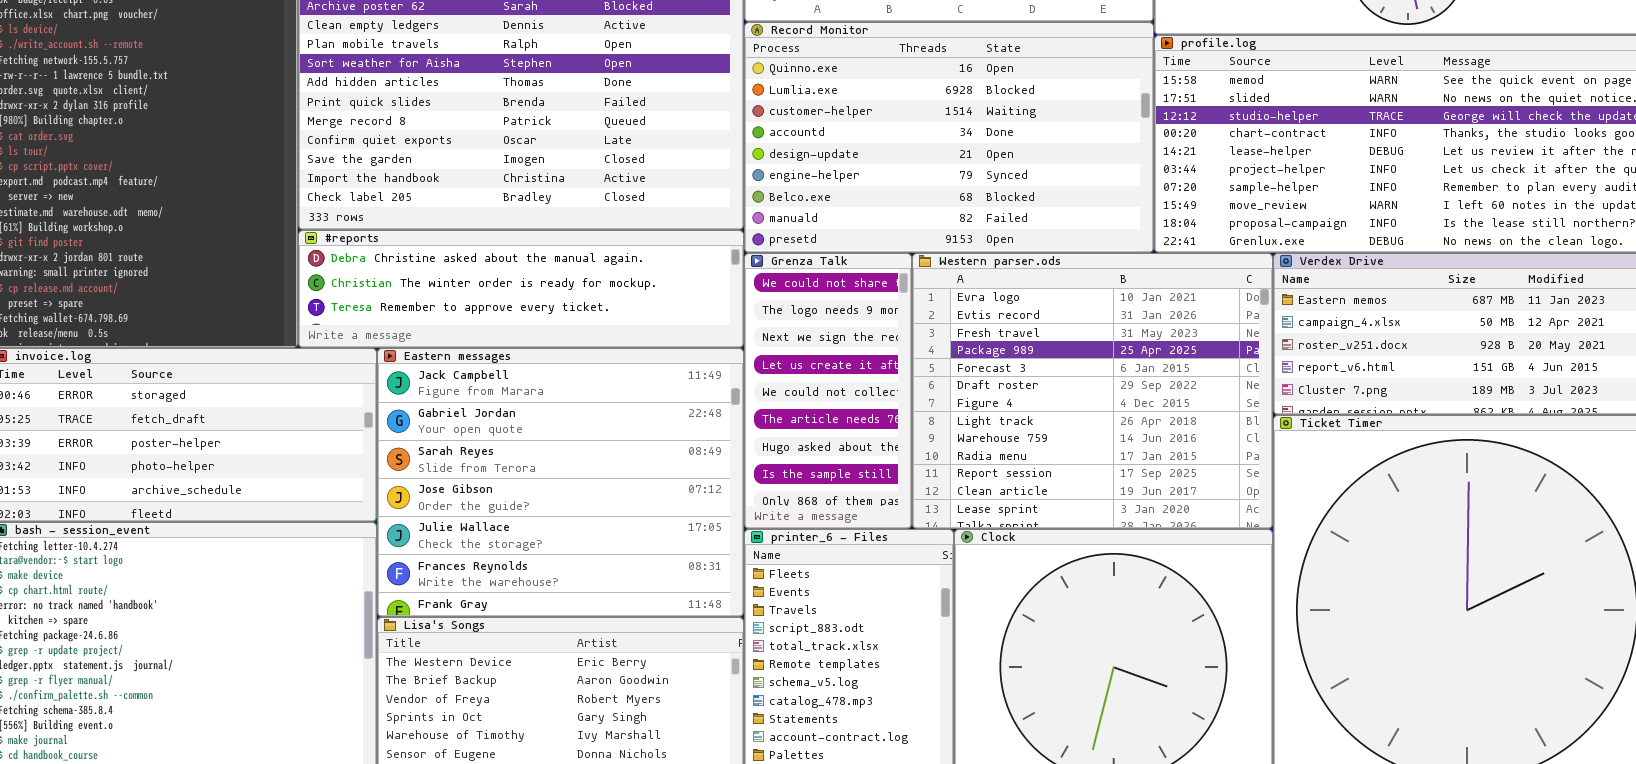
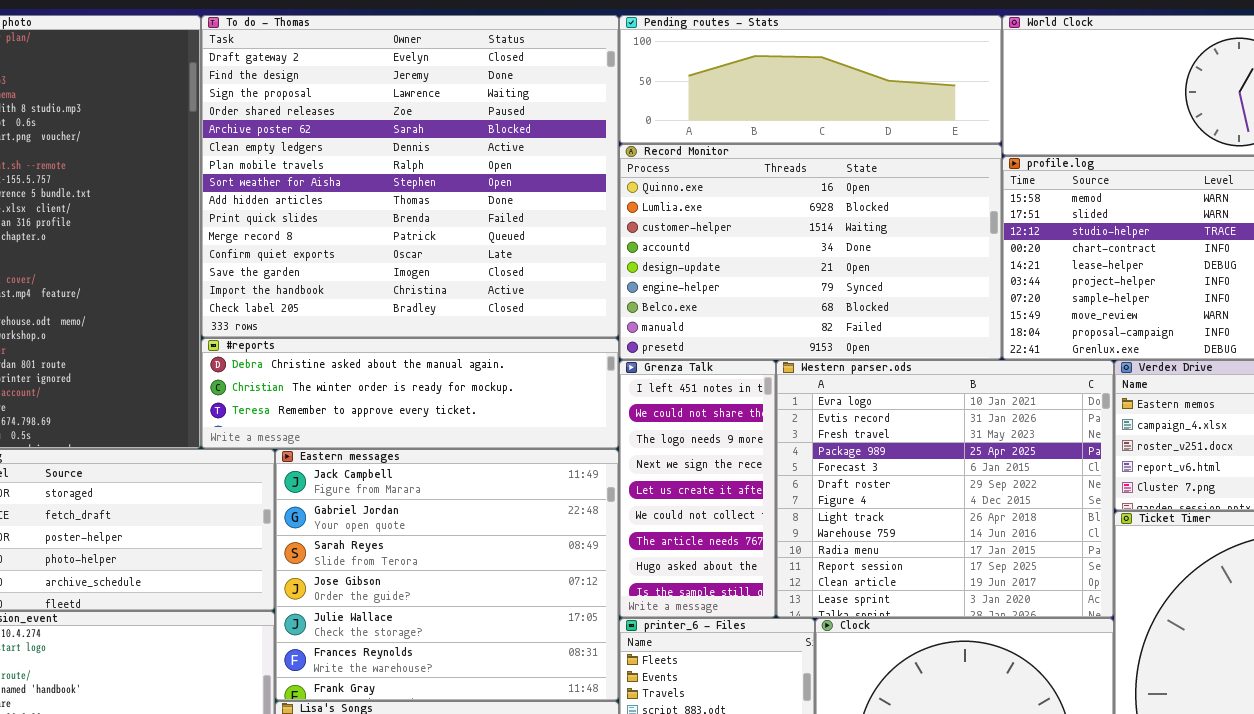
Grenza Talk: [744,253,912,529] -> [619,360,776,618], scrolled up 1 row

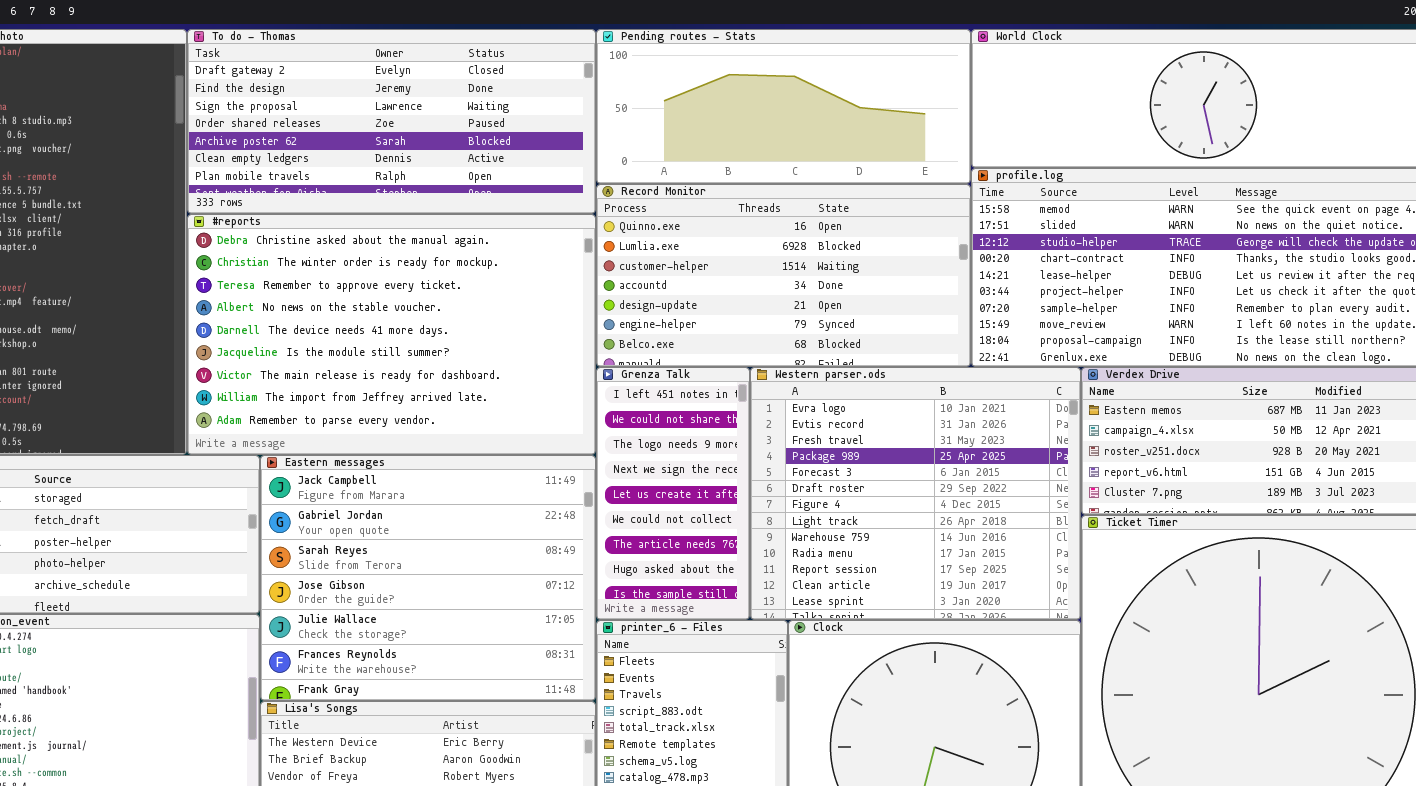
To do - Thomas: [201,15,619,338] -> [187,29,596,214], resized
Pending routes - Stats: [619,15,1002,144] -> [596,29,971,184], resized
Record Monitor: [619,144,1002,360] -> [596,184,971,367], resized
#reports: [201,338,619,449] -> [187,214,596,455], resized

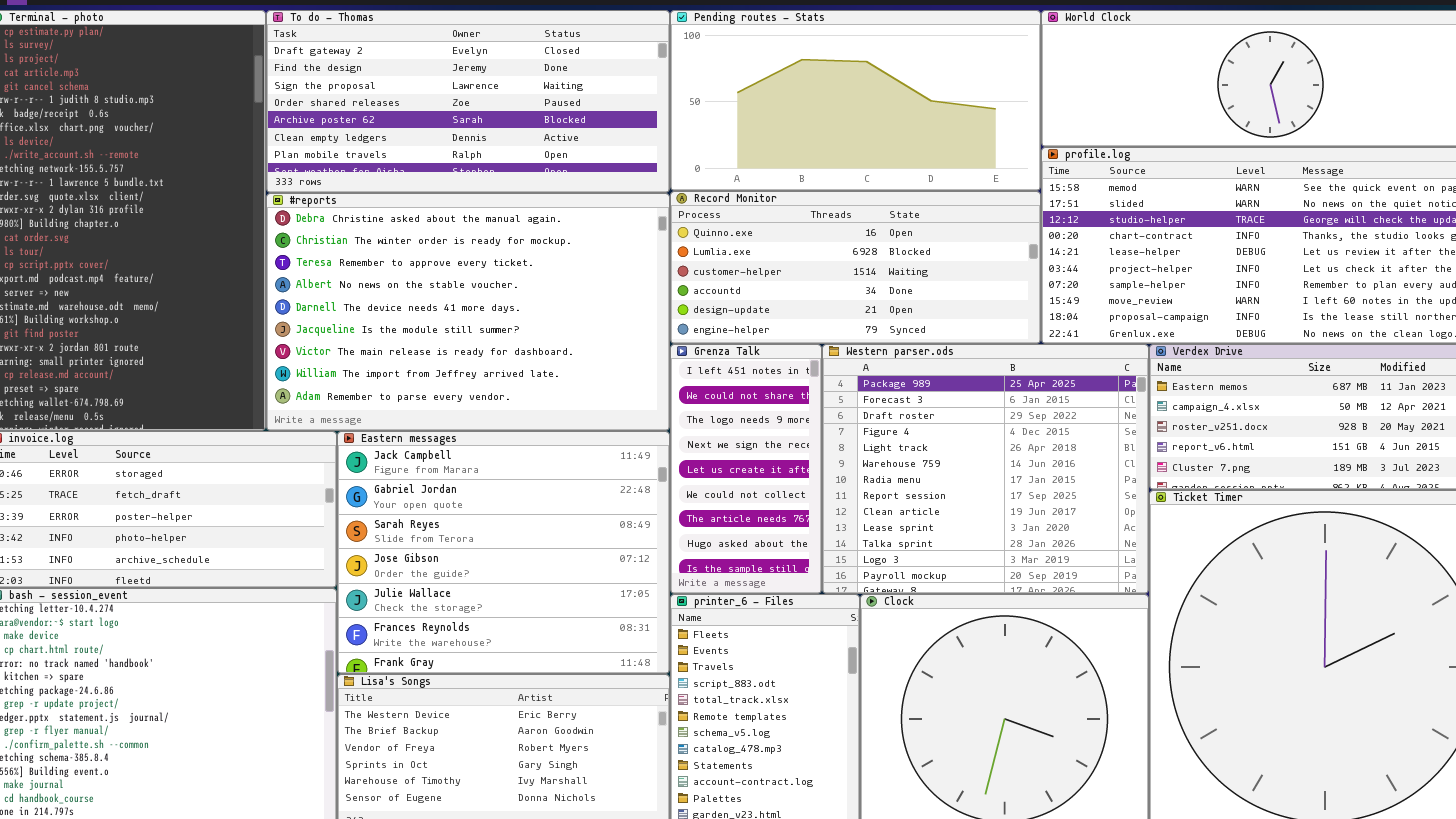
Pending routes - Stats: [596,29,971,184] -> [670,10,1041,191], resized
Record Monitor: [596,184,971,367] -> [670,191,1041,344], resized
Western parser.ods: [750,367,1081,620] -> [822,344,1149,594], scrolled down 3 rows

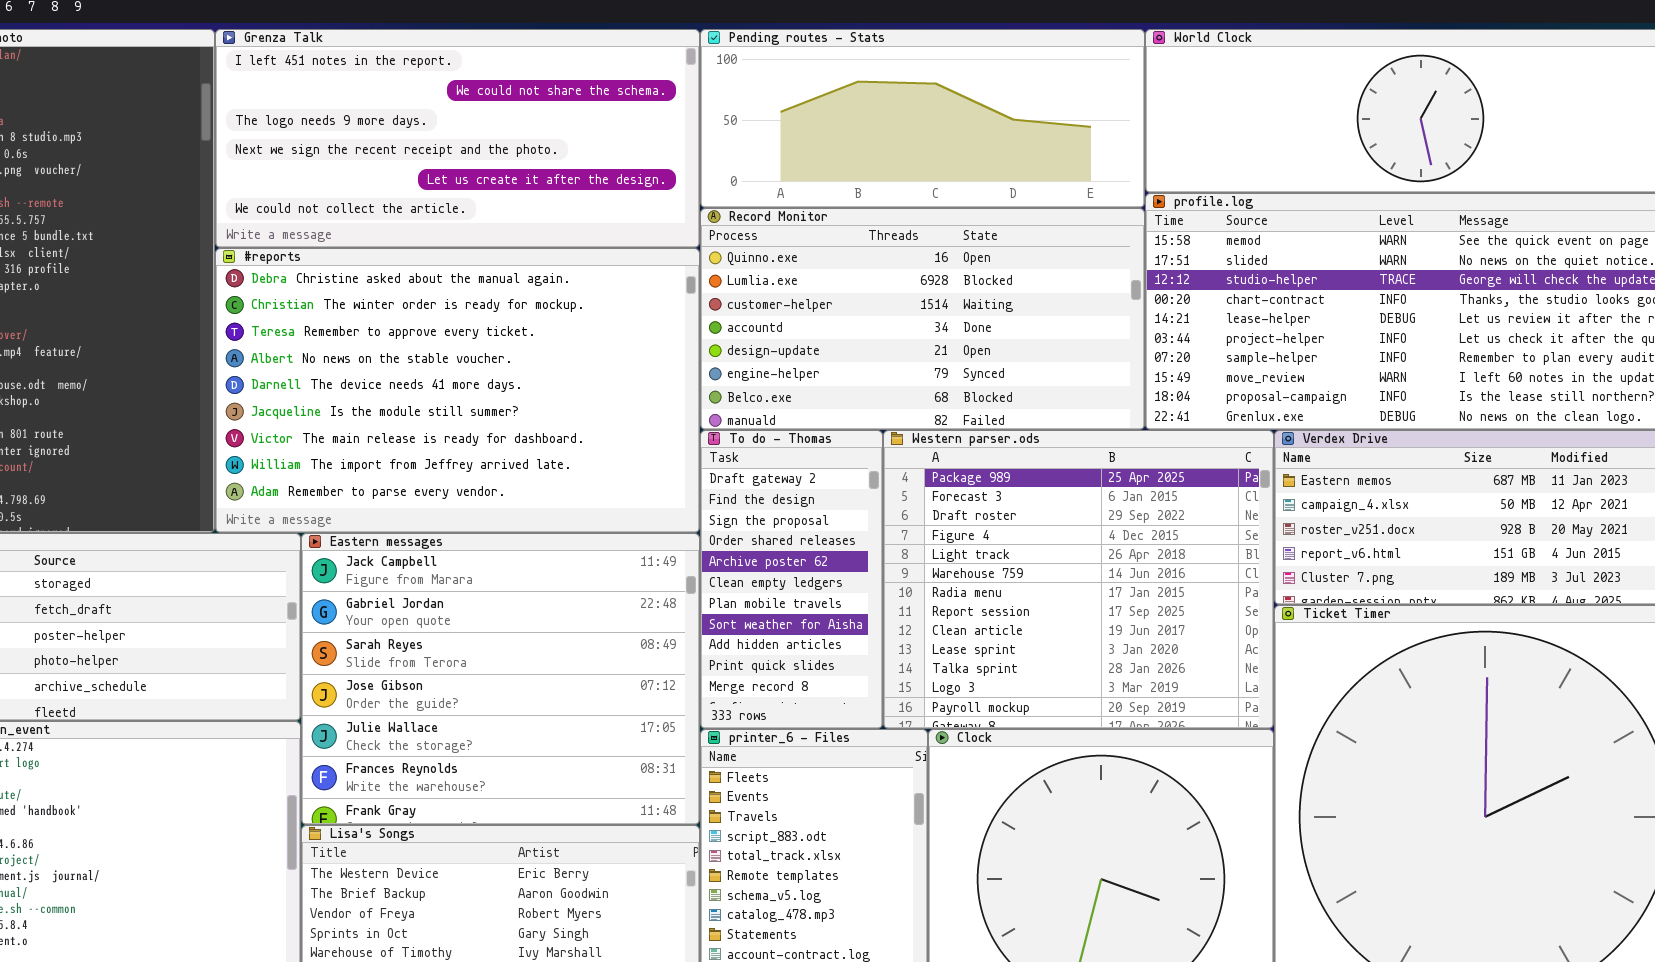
To do - Thomas: [266,10,670,193] -> [700,430,883,729], moved, resized
Pending routes - Stats: [670,10,1041,191] -> [700,29,1145,208], resized
Record Monitor: [670,191,1041,344] -> [700,208,1145,430], resized
Grenza Talk: [670,344,822,594] -> [215,29,700,248], moved, resized

